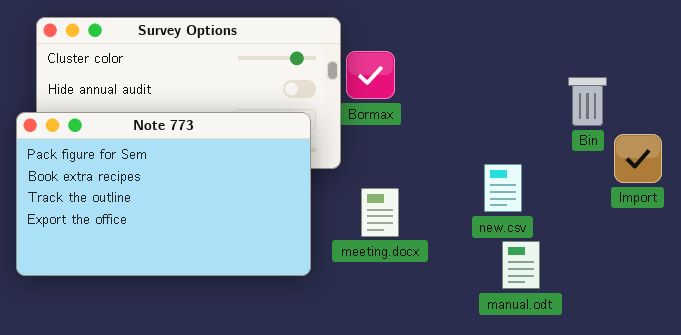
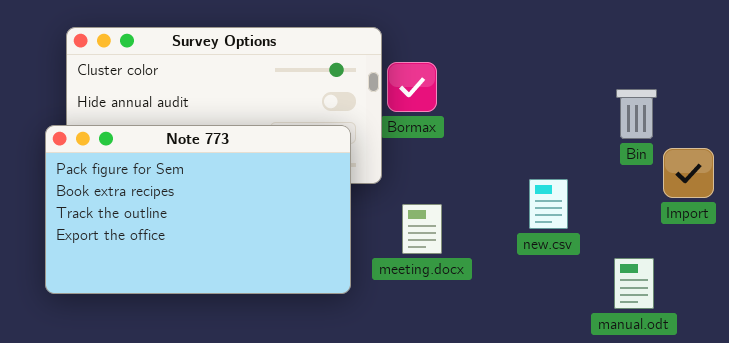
manual.odt: [502,241,540,289] -> [614,258,654,309], moved

